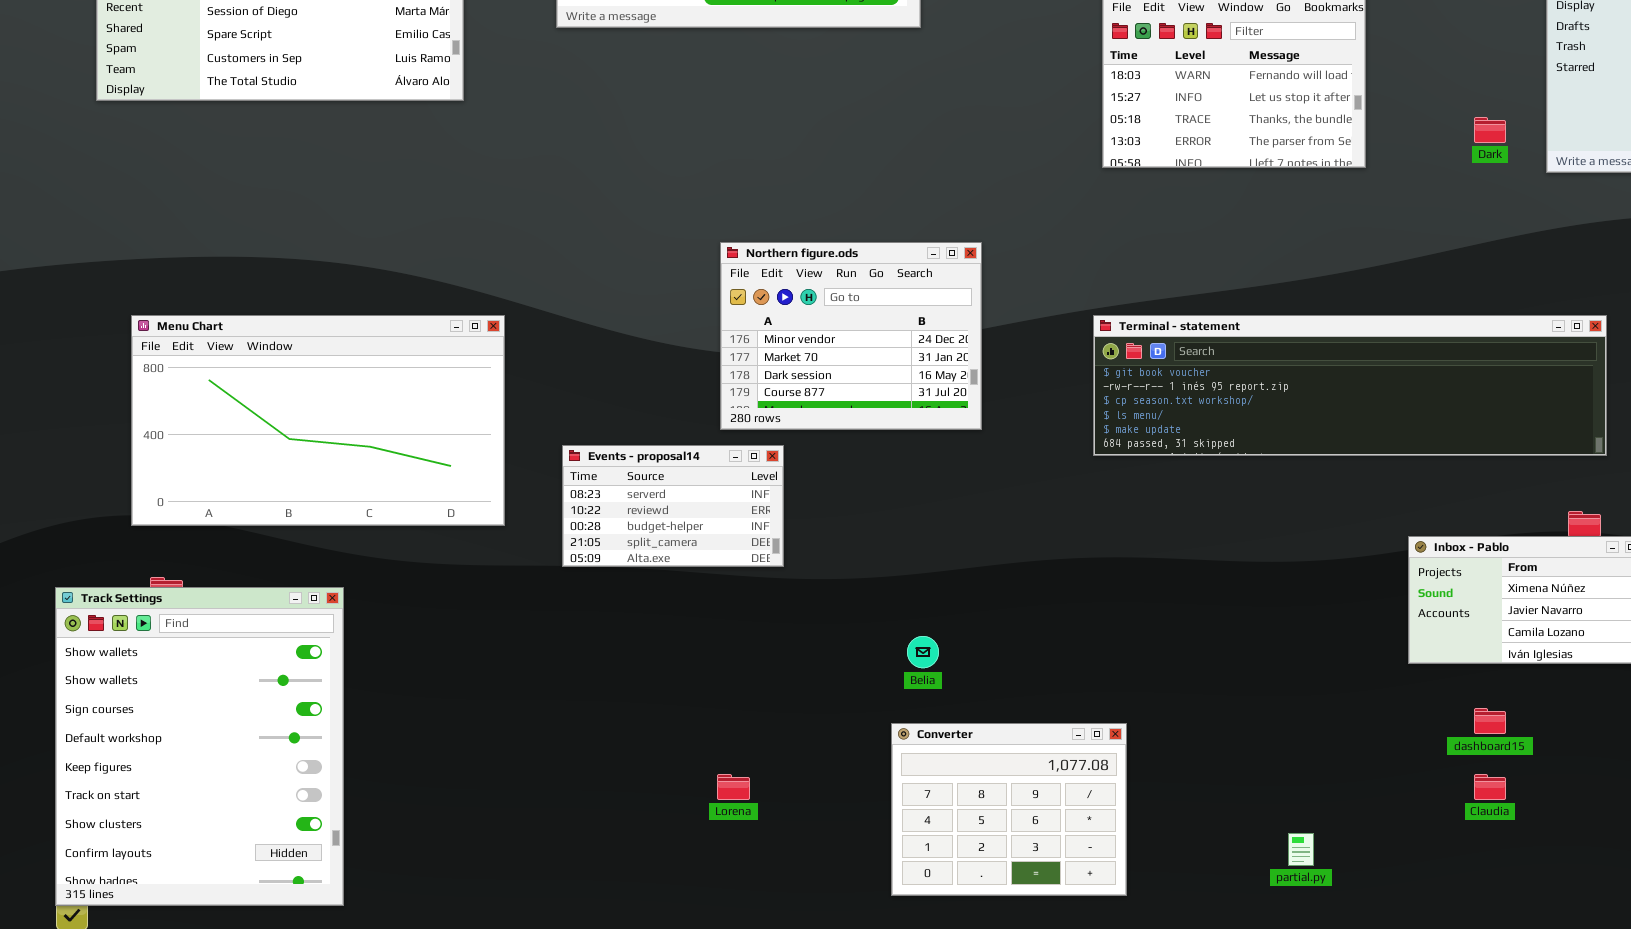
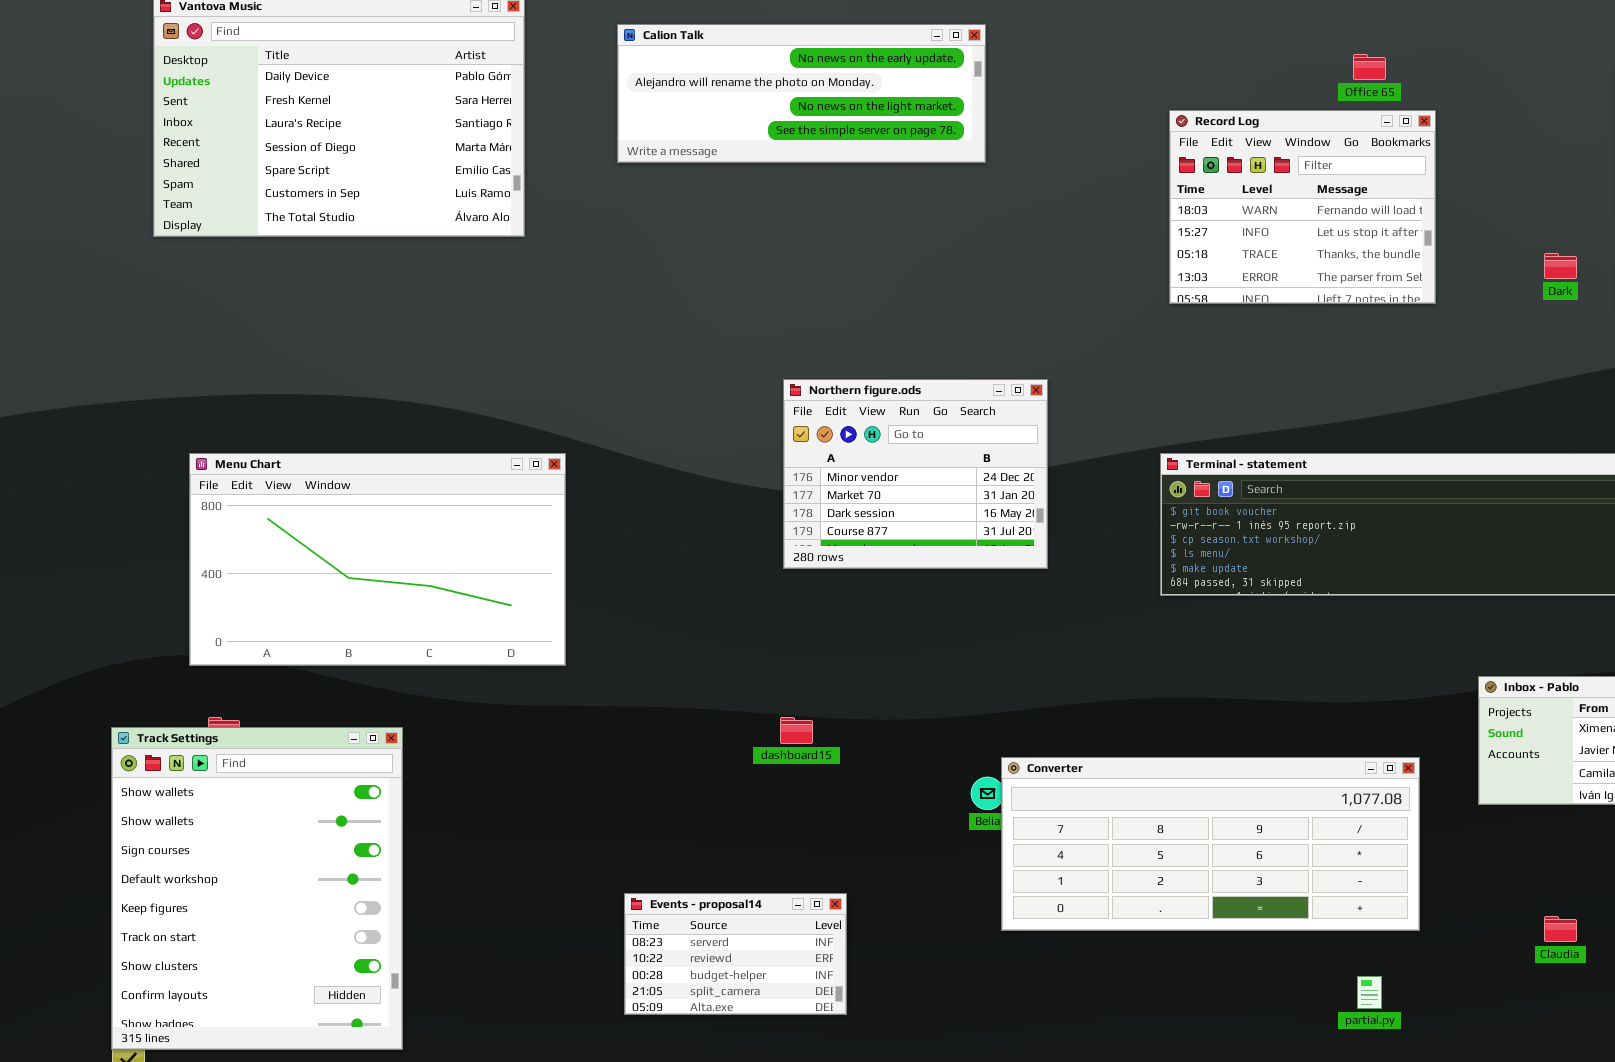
Events - proposal14: [562,445,784,567] -> [624,893,847,1015], moved
dashboard15: [1474,708,1506,734] -> [780,717,813,744], moved
Converter: [891,723,1127,896] -> [1001,757,1420,931], moved, resized

